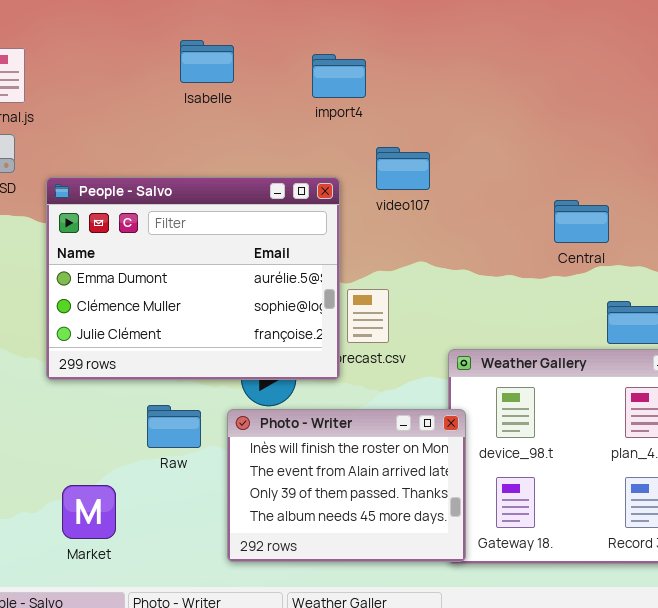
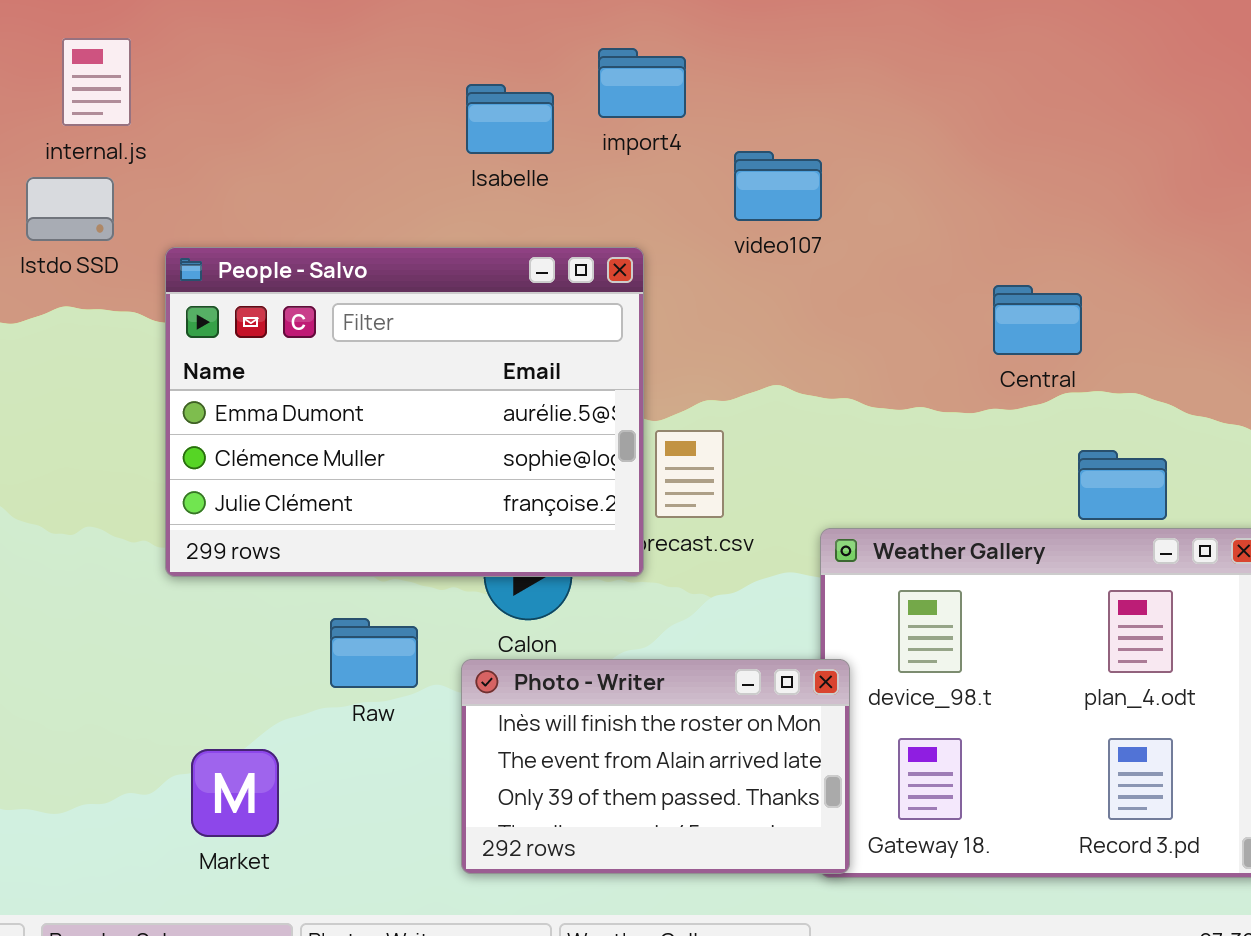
Isabelle: [180,40,234,83] -> [466,84,554,154], moved
video107: [376,147,430,190] -> [734,151,822,221], moved
Photo - Writer: [227,409,466,562] -> [461,659,850,874], resized

